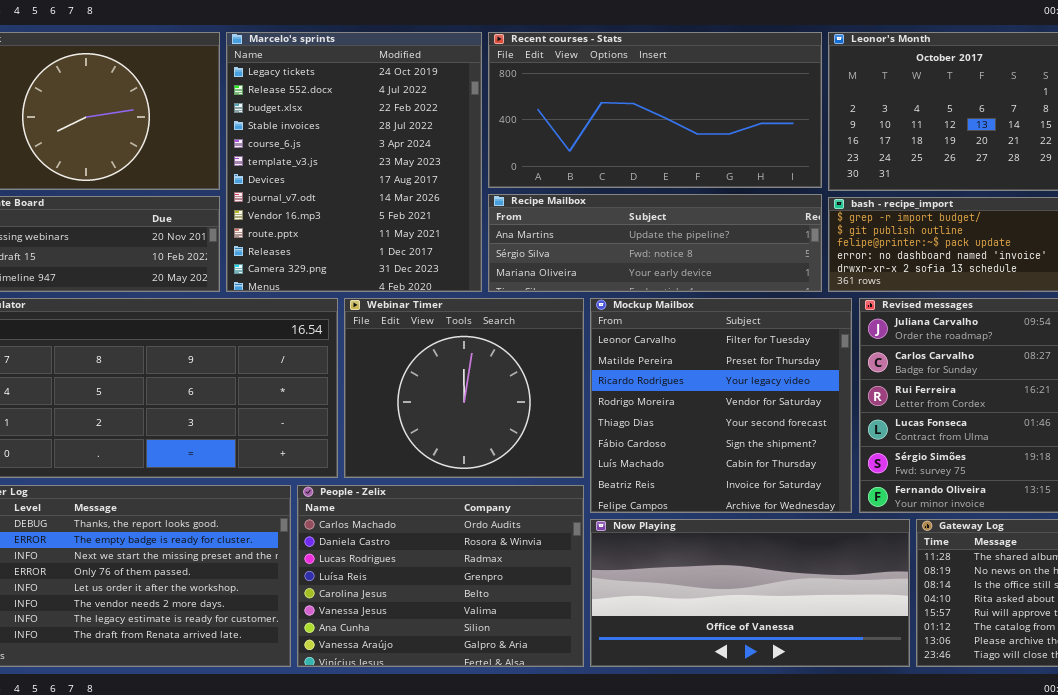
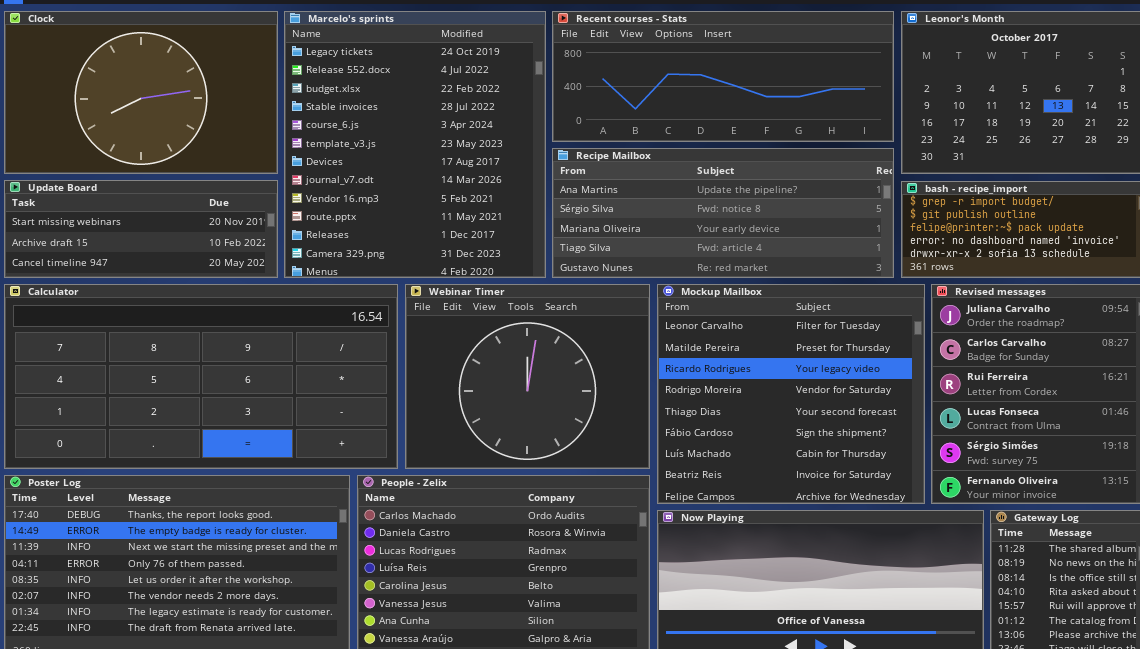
Recent courses - Stats: [488,32,822,188] -> [552,11,894,142], resized
Recipe Mailbox: [488,194,822,292] -> [552,148,894,278], resized

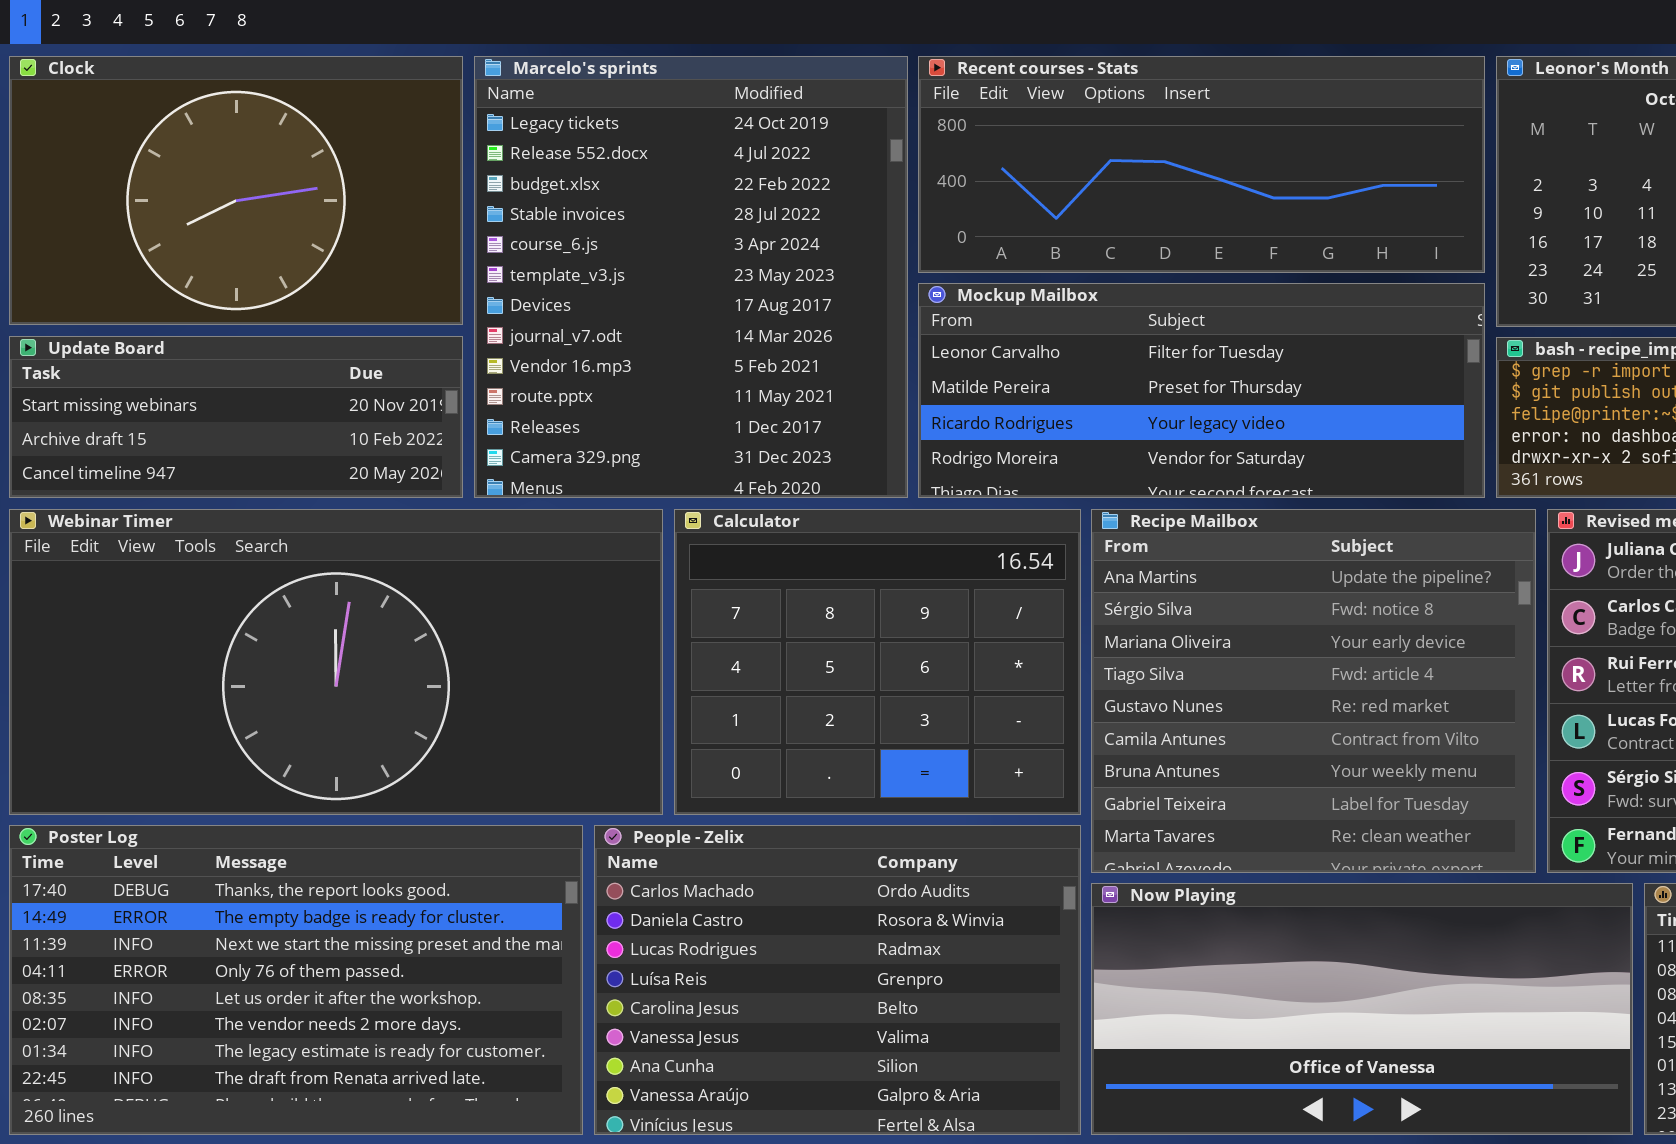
Recipe Mailbox: [552,148,894,278] -> [1091,509,1536,873], moved, resized
Calculator: [4,284,398,469] -> [674,509,1081,815], moved, resized
Webinar Timer: [405,284,650,469] -> [9,509,663,815], moved, resized
Mockup Mailbox: [657,284,925,504] -> [918,283,1485,498], moved, resized

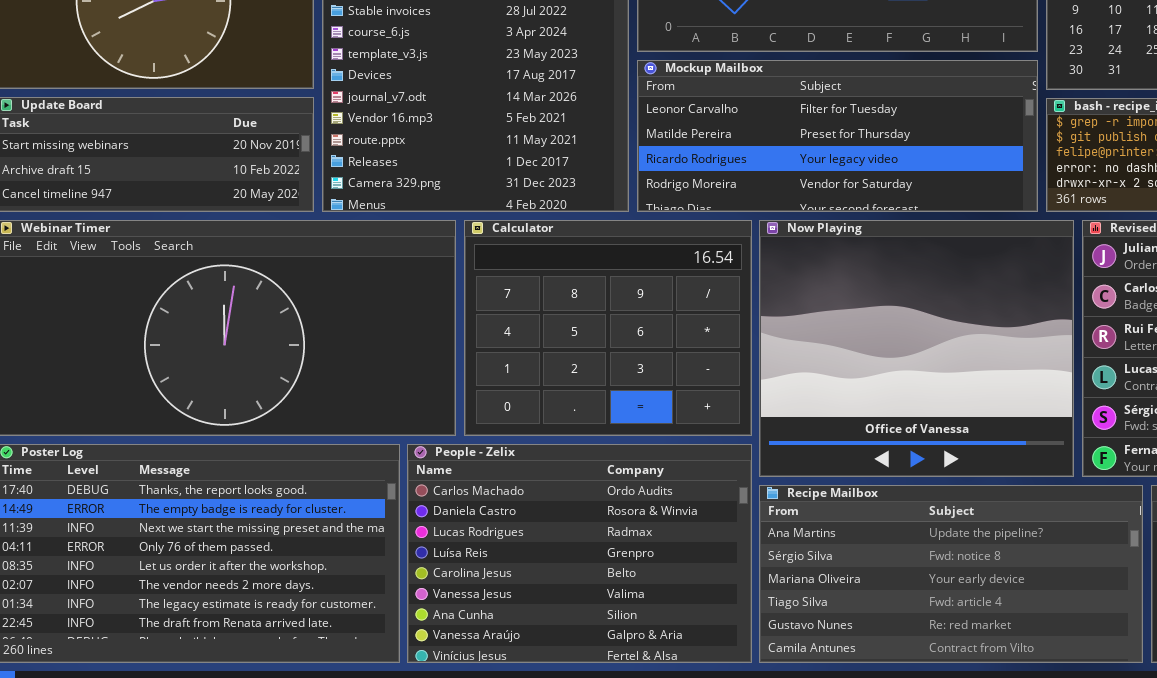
Recipe Mailbox: [1091,509,1536,873] -> [759,485,1143,663], moved, resized
Now Playing: [1091,883,1633,1135] -> [759,220,1074,477], moved, resized

